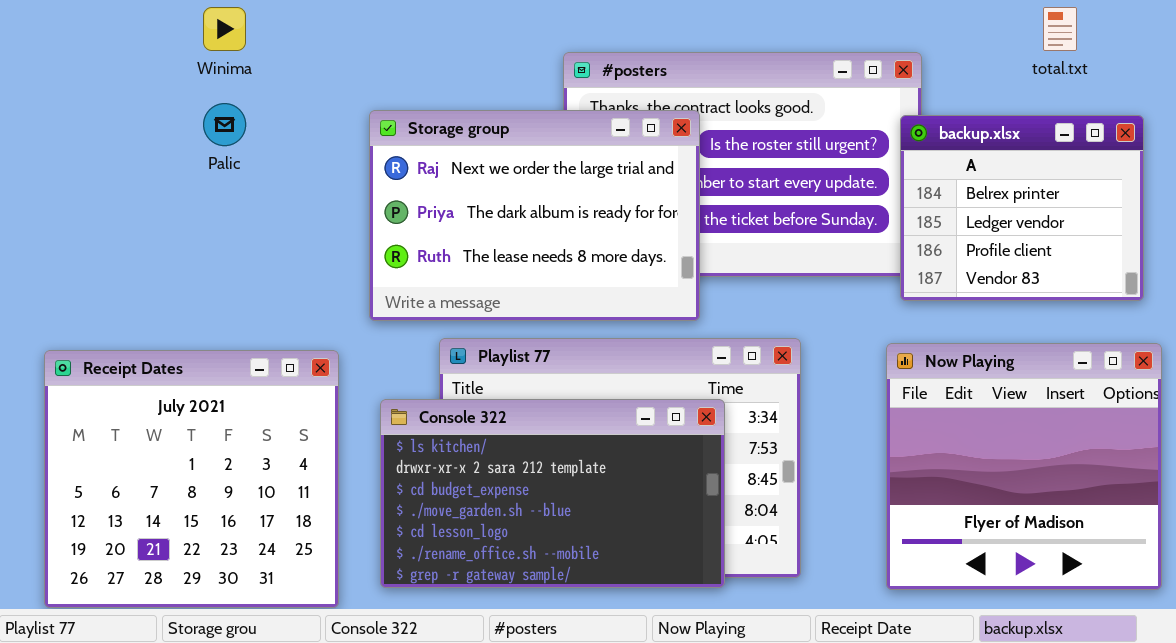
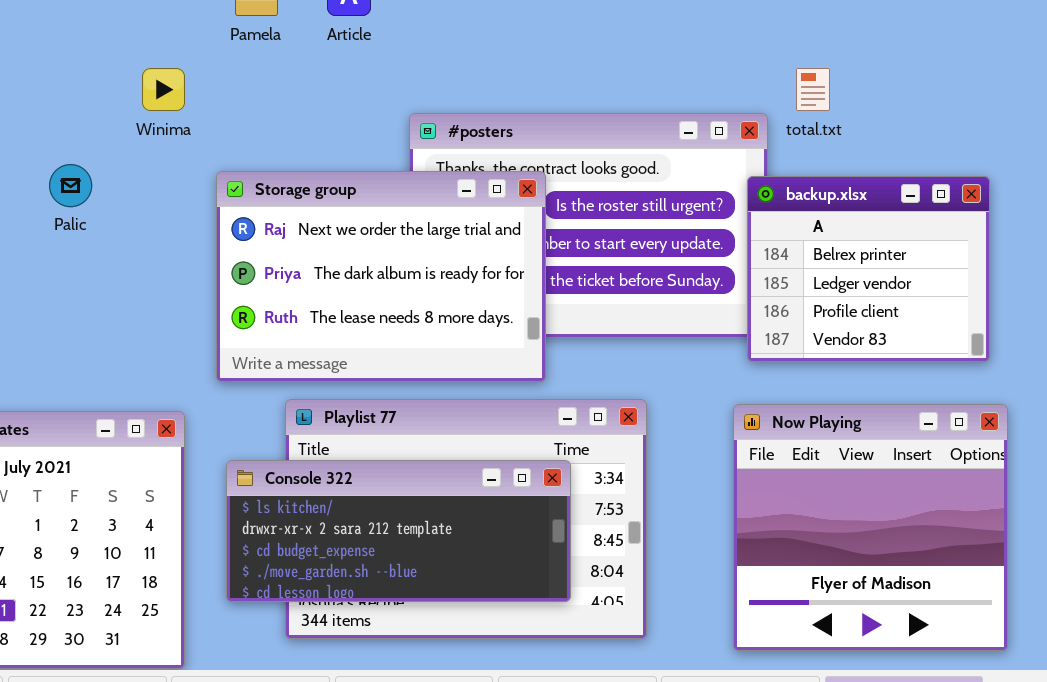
Winima: [203,7,246,51] -> [142,68,185,111], moved
total.txt: [1043,7,1077,51] -> [796,68,830,111], moved
Console 322: [380,399,725,588] -> [226,460,571,602], resized

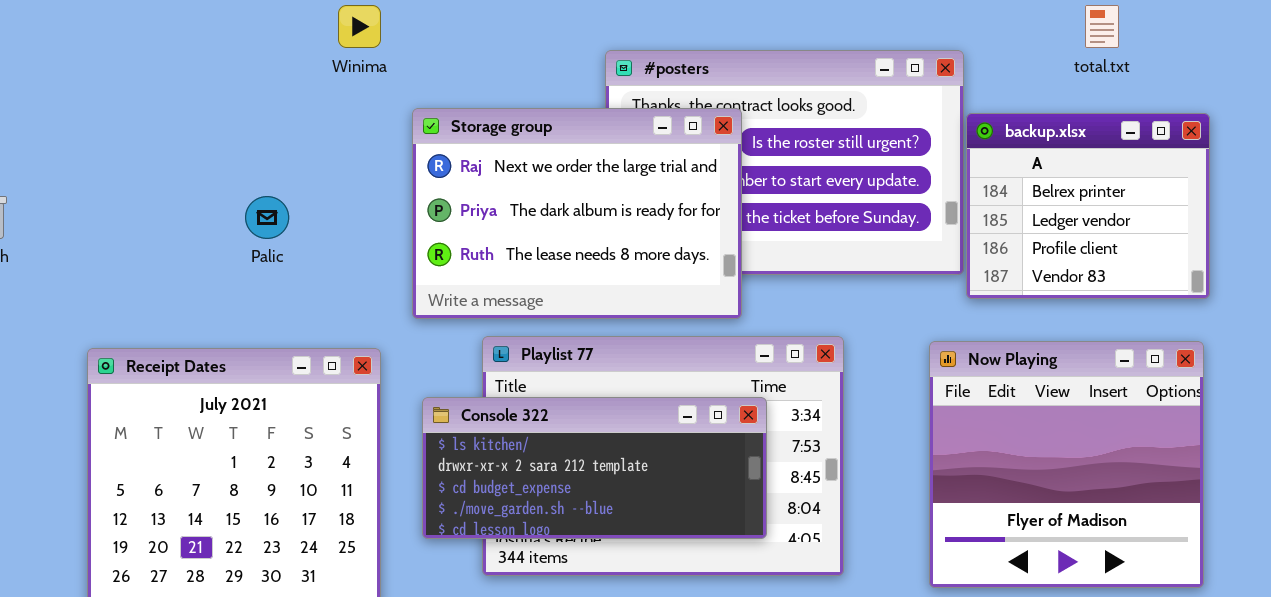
total.txt: [796,68,830,111] -> [1085,5,1119,48], moved
Palic: [49,164,92,207] -> [245,196,289,239], moved
backup.xlsx: [747,176,990,362] -> [966,113,1210,299], moved

